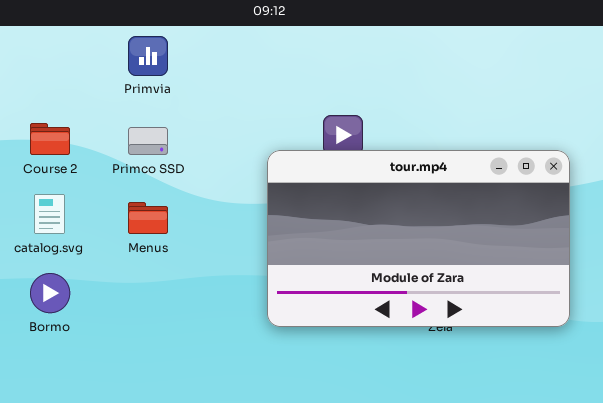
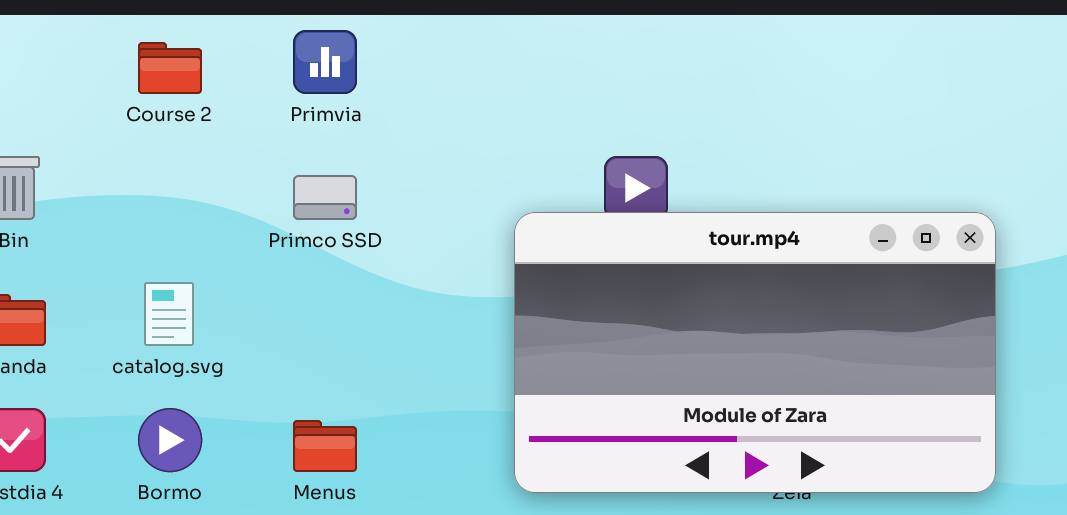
Course 2: [30,123,70,155] -> [138,42,202,94], moved
Menus: [128,202,168,234] -> [293,420,357,472], moved

